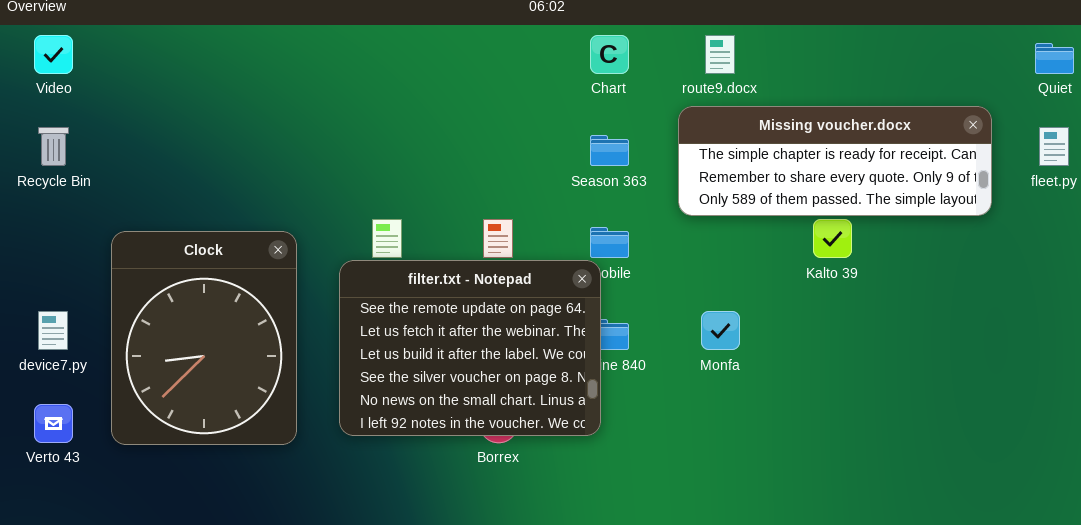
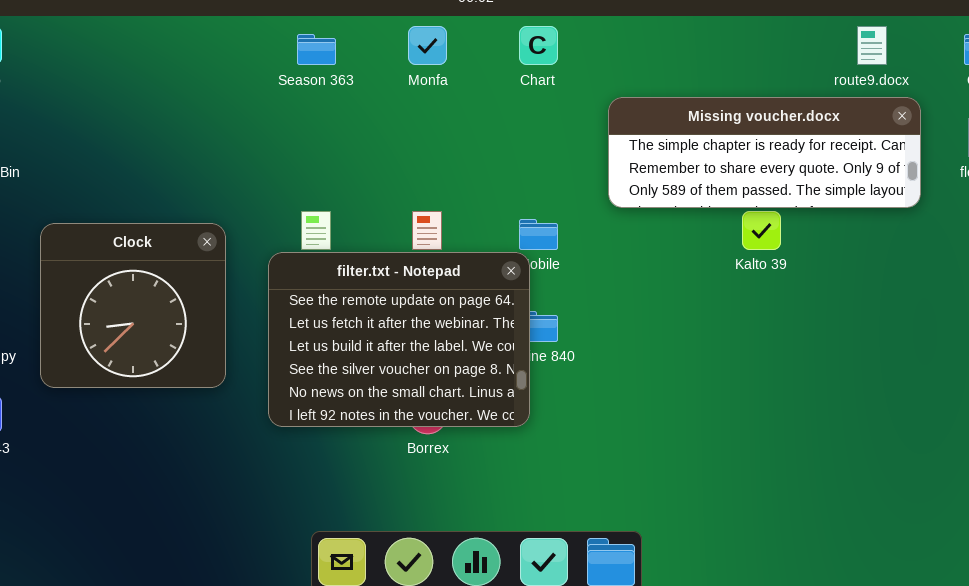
route9.docx: [705,35,735,74] -> [857,26,887,65], moved
Season 363: [590,135,629,166] -> [297,34,336,65], moved
Clock: [111,231,297,445] -> [40,223,226,388], resized
Monfa: [701,311,740,350] -> [408,26,447,65], moved

